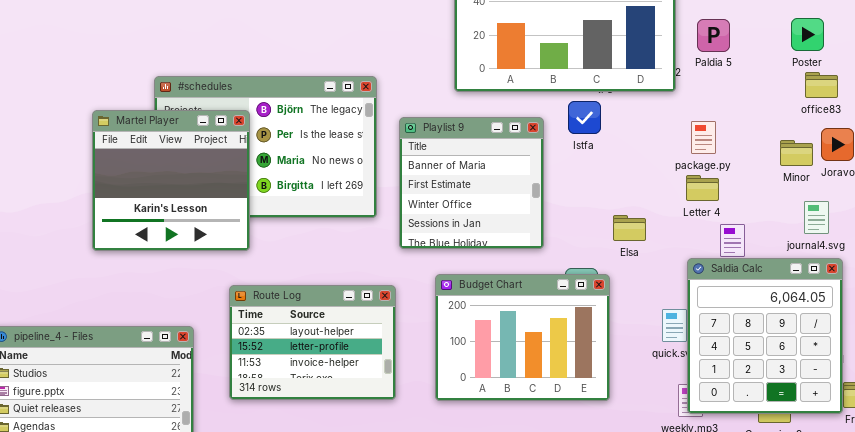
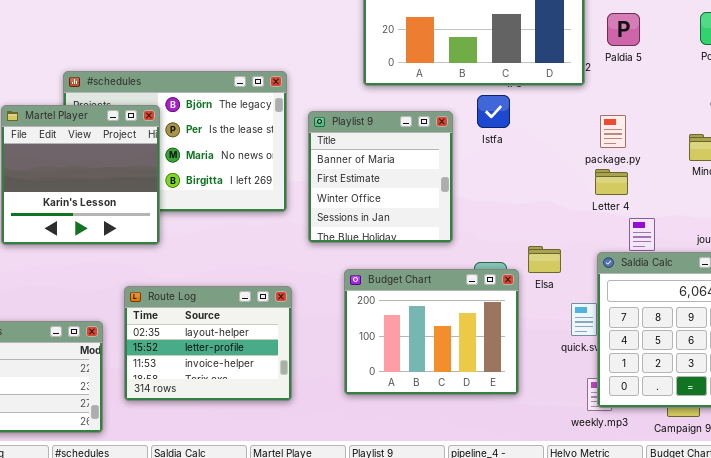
Elsa: [613,215,646,241] -> [528,246,561,273], moved
Route Log: [229,285,396,400] -> [124,286,292,401], moved

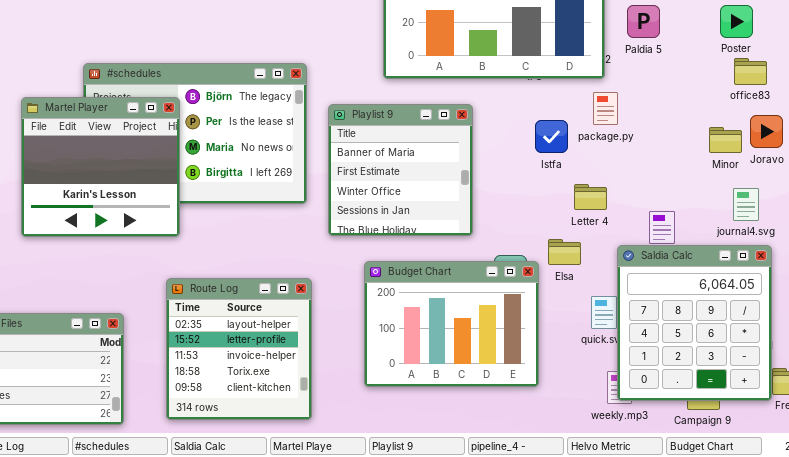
Istfa: [477,95,510,128] -> [535,120,568,153], moved
package.py: [600,115,626,148] -> [593,92,618,125], moved
Letter 4: [595,169,628,195] -> [574,184,607,210], moved
Route Log: [124,286,292,401] -> [166,278,312,420], resized

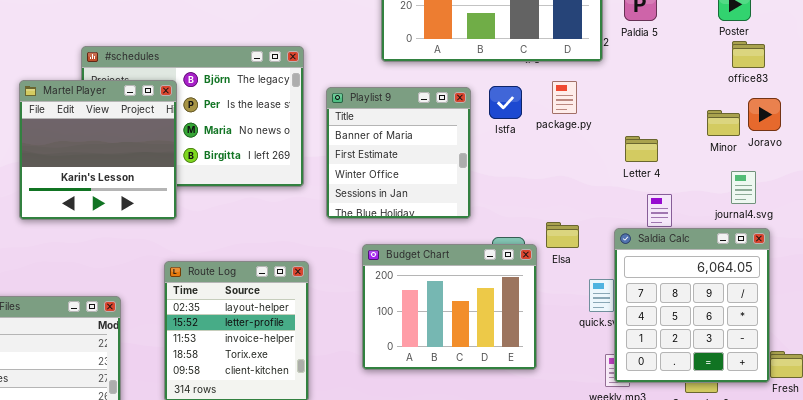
package.py: [593,92,618,125] -> [552,81,577,114], moved
Istfa: [535,120,568,153] -> [489,86,522,119], moved
Letter 4: [574,184,607,210] -> [625,136,658,162], moved

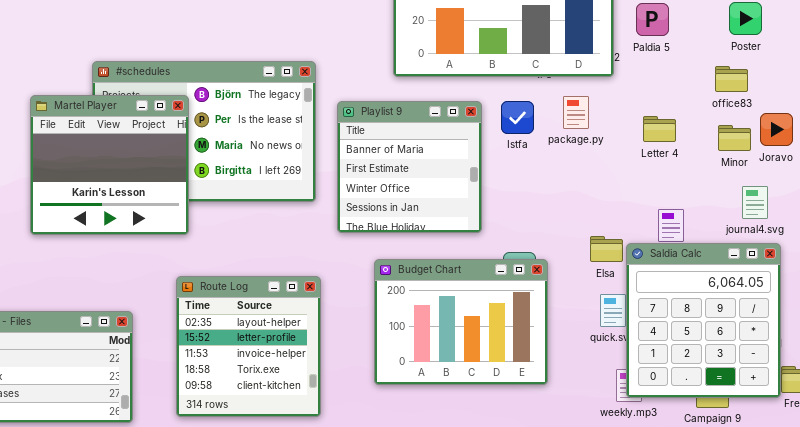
office83: [732,41,765,68] -> [715,66,748,92], moved
Letter 4: [625,136,658,162] -> [643,116,676,142], moved
Elsa: [546,222,579,248] -> [590,236,623,262], moved

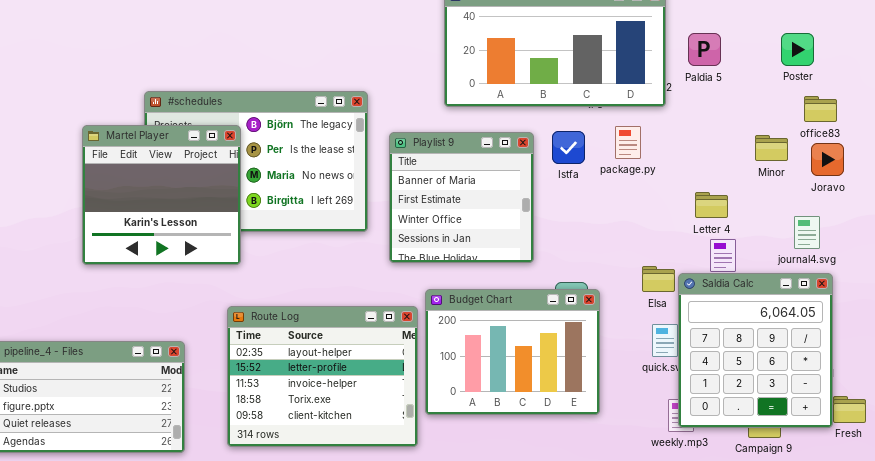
office83: [715,66,748,92] -> [804,96,837,122], moved
Letter 4: [643,116,676,142] -> [695,192,728,218], moved
Minor: [718,125,751,151] -> [755,135,788,161], moved
Route Log: [176,276,321,417] -> [227,306,418,447], resized

